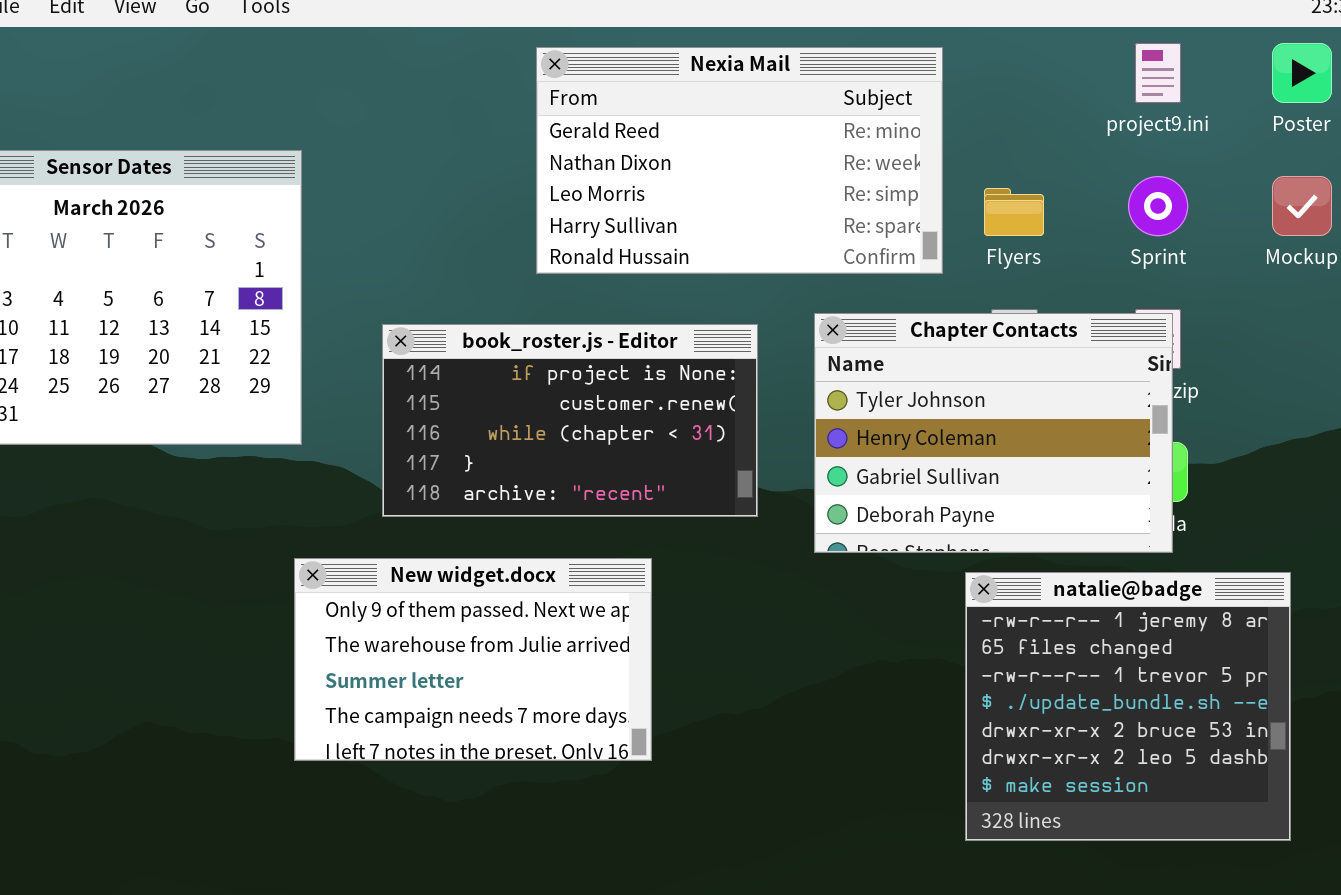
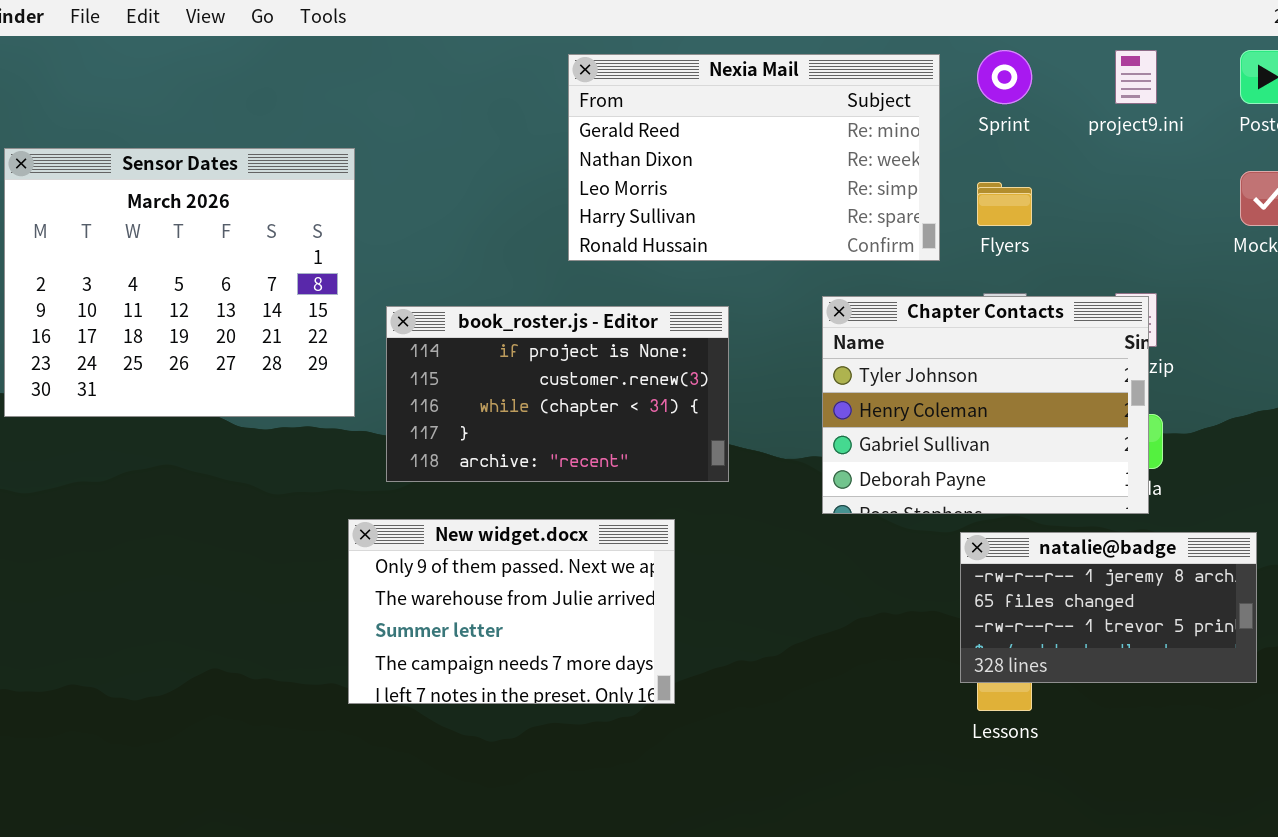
Sprint: [1128,176,1188,236] -> [977,50,1032,104], moved
book_roster.js - Editor: [382,324,758,517] -> [386,306,729,482], moved
natalie@badge: [965,572,1291,841] -> [960,532,1257,683], resized

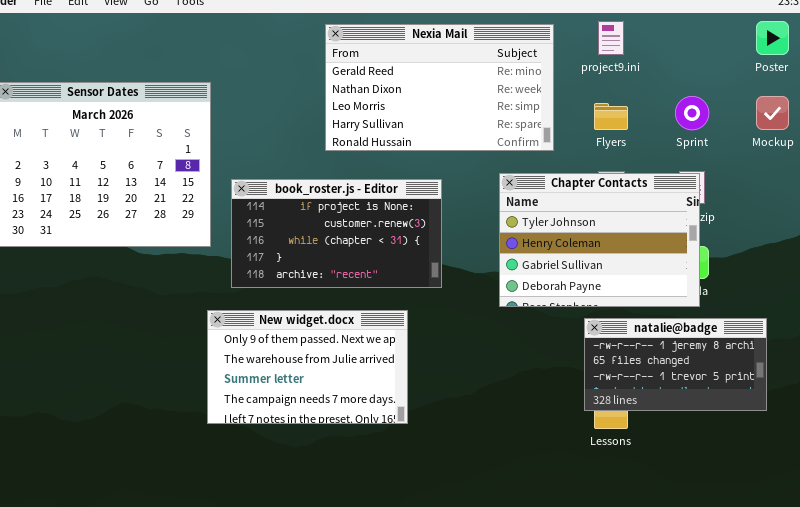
Sprint: [977,50,1032,104] -> [675,96,709,130], moved
project9.ini: [1115,50,1157,104] -> [598,21,624,55], moved
Nexia Mail: [568,54,940,261] -> [325,24,554,151], moved

